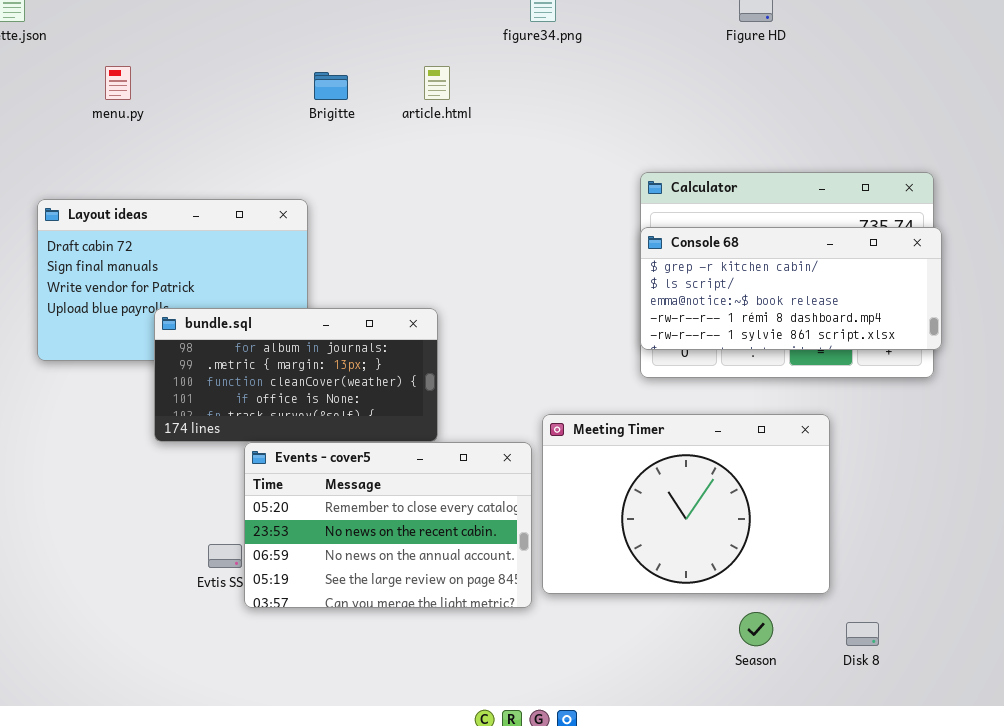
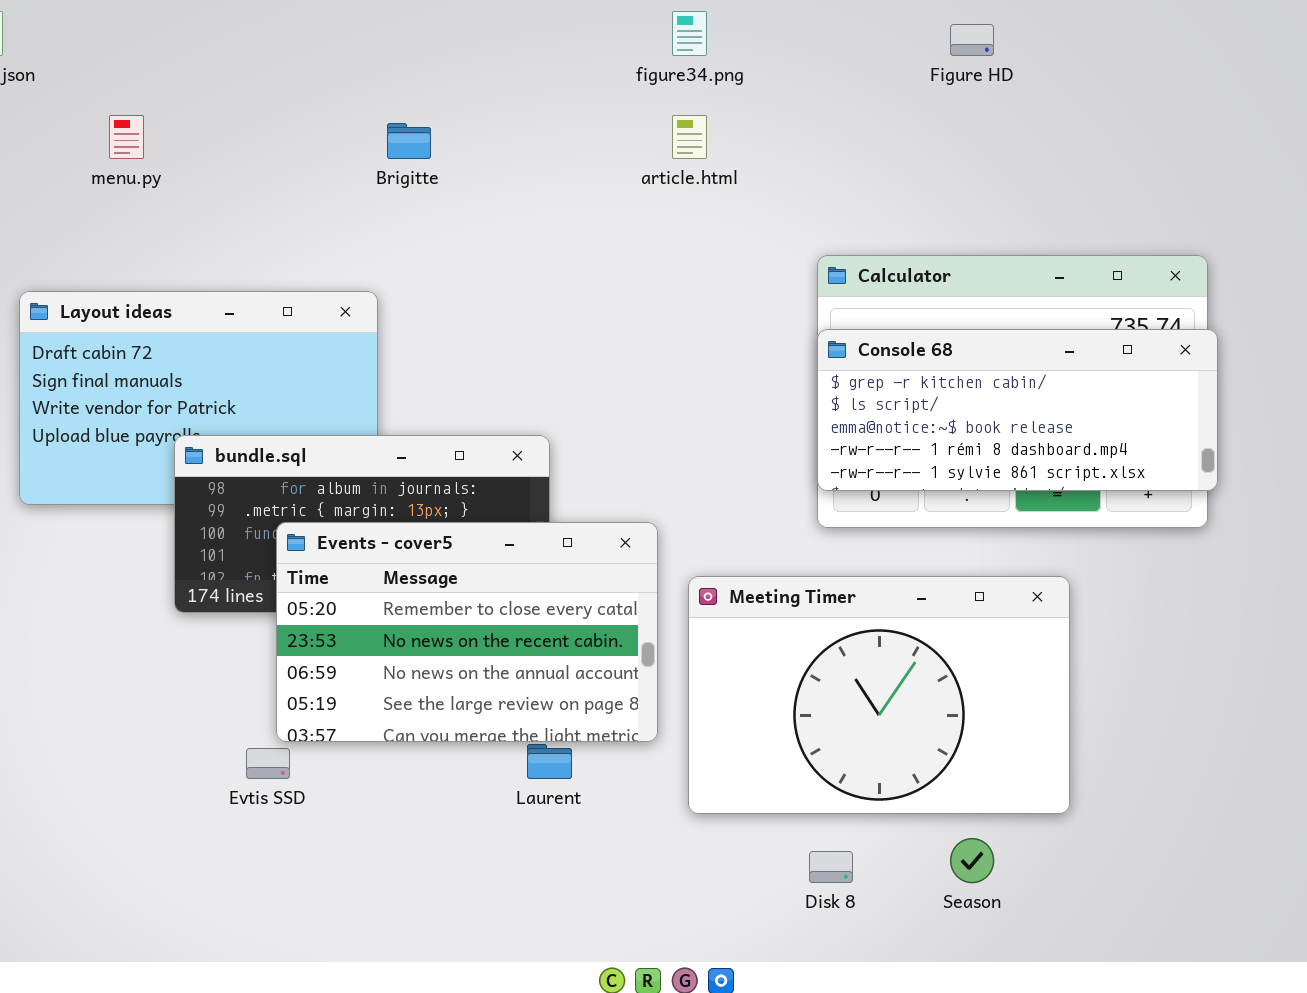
article.html: [424,66,450,100] -> [672,115,707,159], moved
Events - cover5: [244,442,532,608] -> [276,522,658,742], moved
Disk 8: [846,622,879,646] -> [809,851,853,883], moved

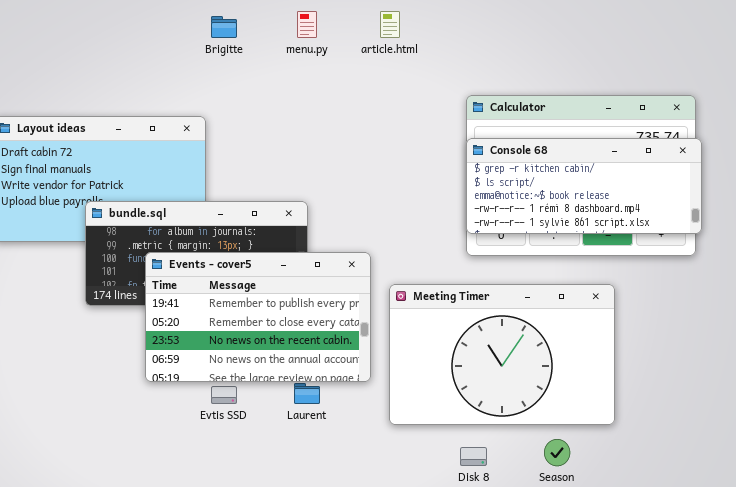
menu.py: [109,115,144,159] -> [297,11,317,38], moved
Events - cover5: [276,522,658,742] -> [145,252,371,382], scrolled up 1 row
Evtis SSD: [246,748,290,779] -> [211,386,237,404], moved

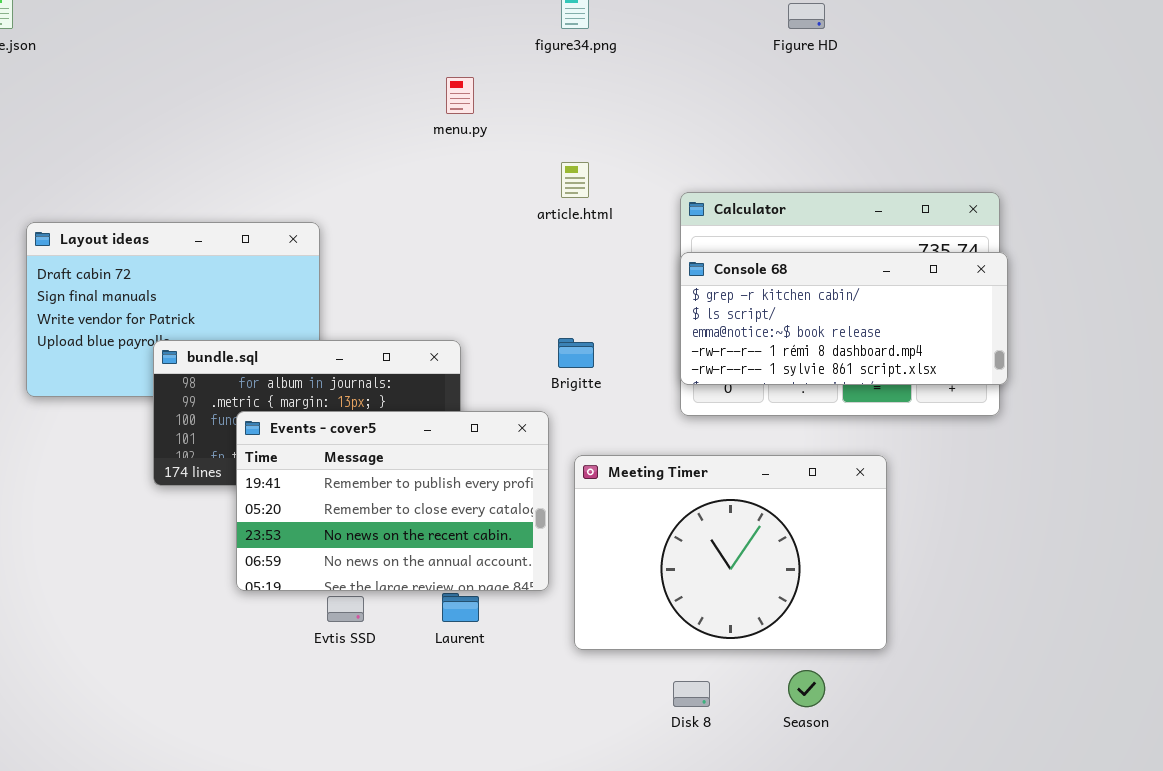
article.html: [380,11,400,38] -> [561,162,589,198], moved
Brigitte: [211,16,237,38] -> [558,338,594,368], moved

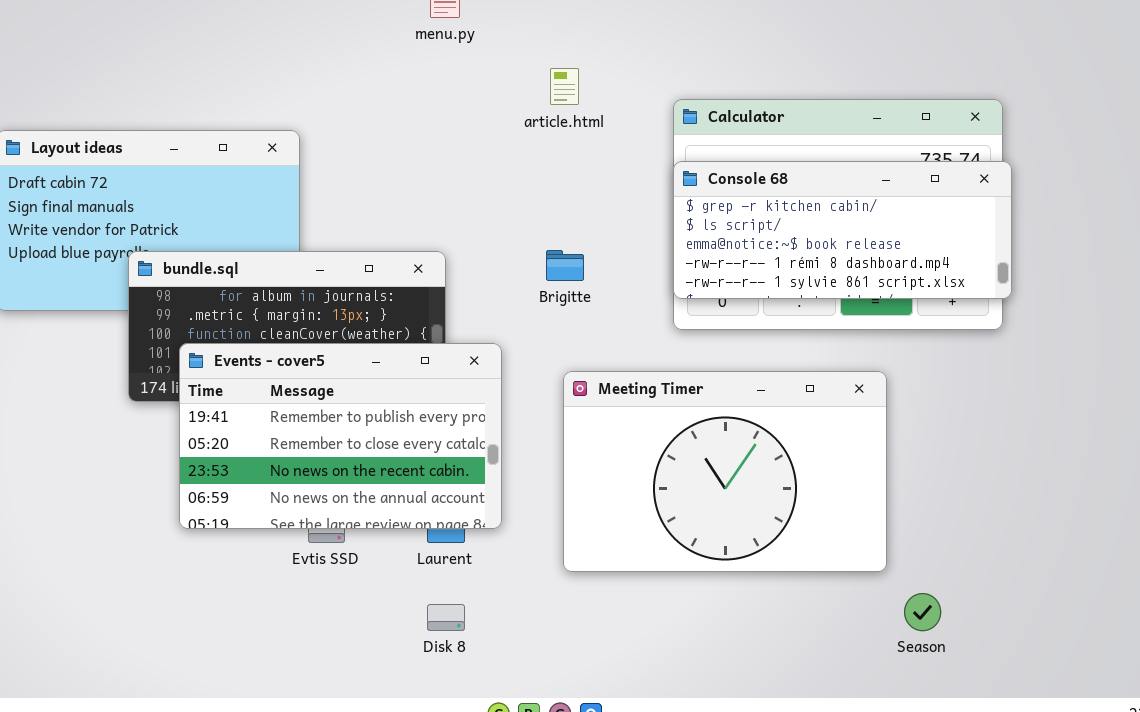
Events - cover5: [236,411,549,591] -> [179,343,502,529], moved
Season: [788,670,825,707] -> [904,593,941,631], moved
Disk 8: [673,681,710,707] -> [427,604,465,631], moved

